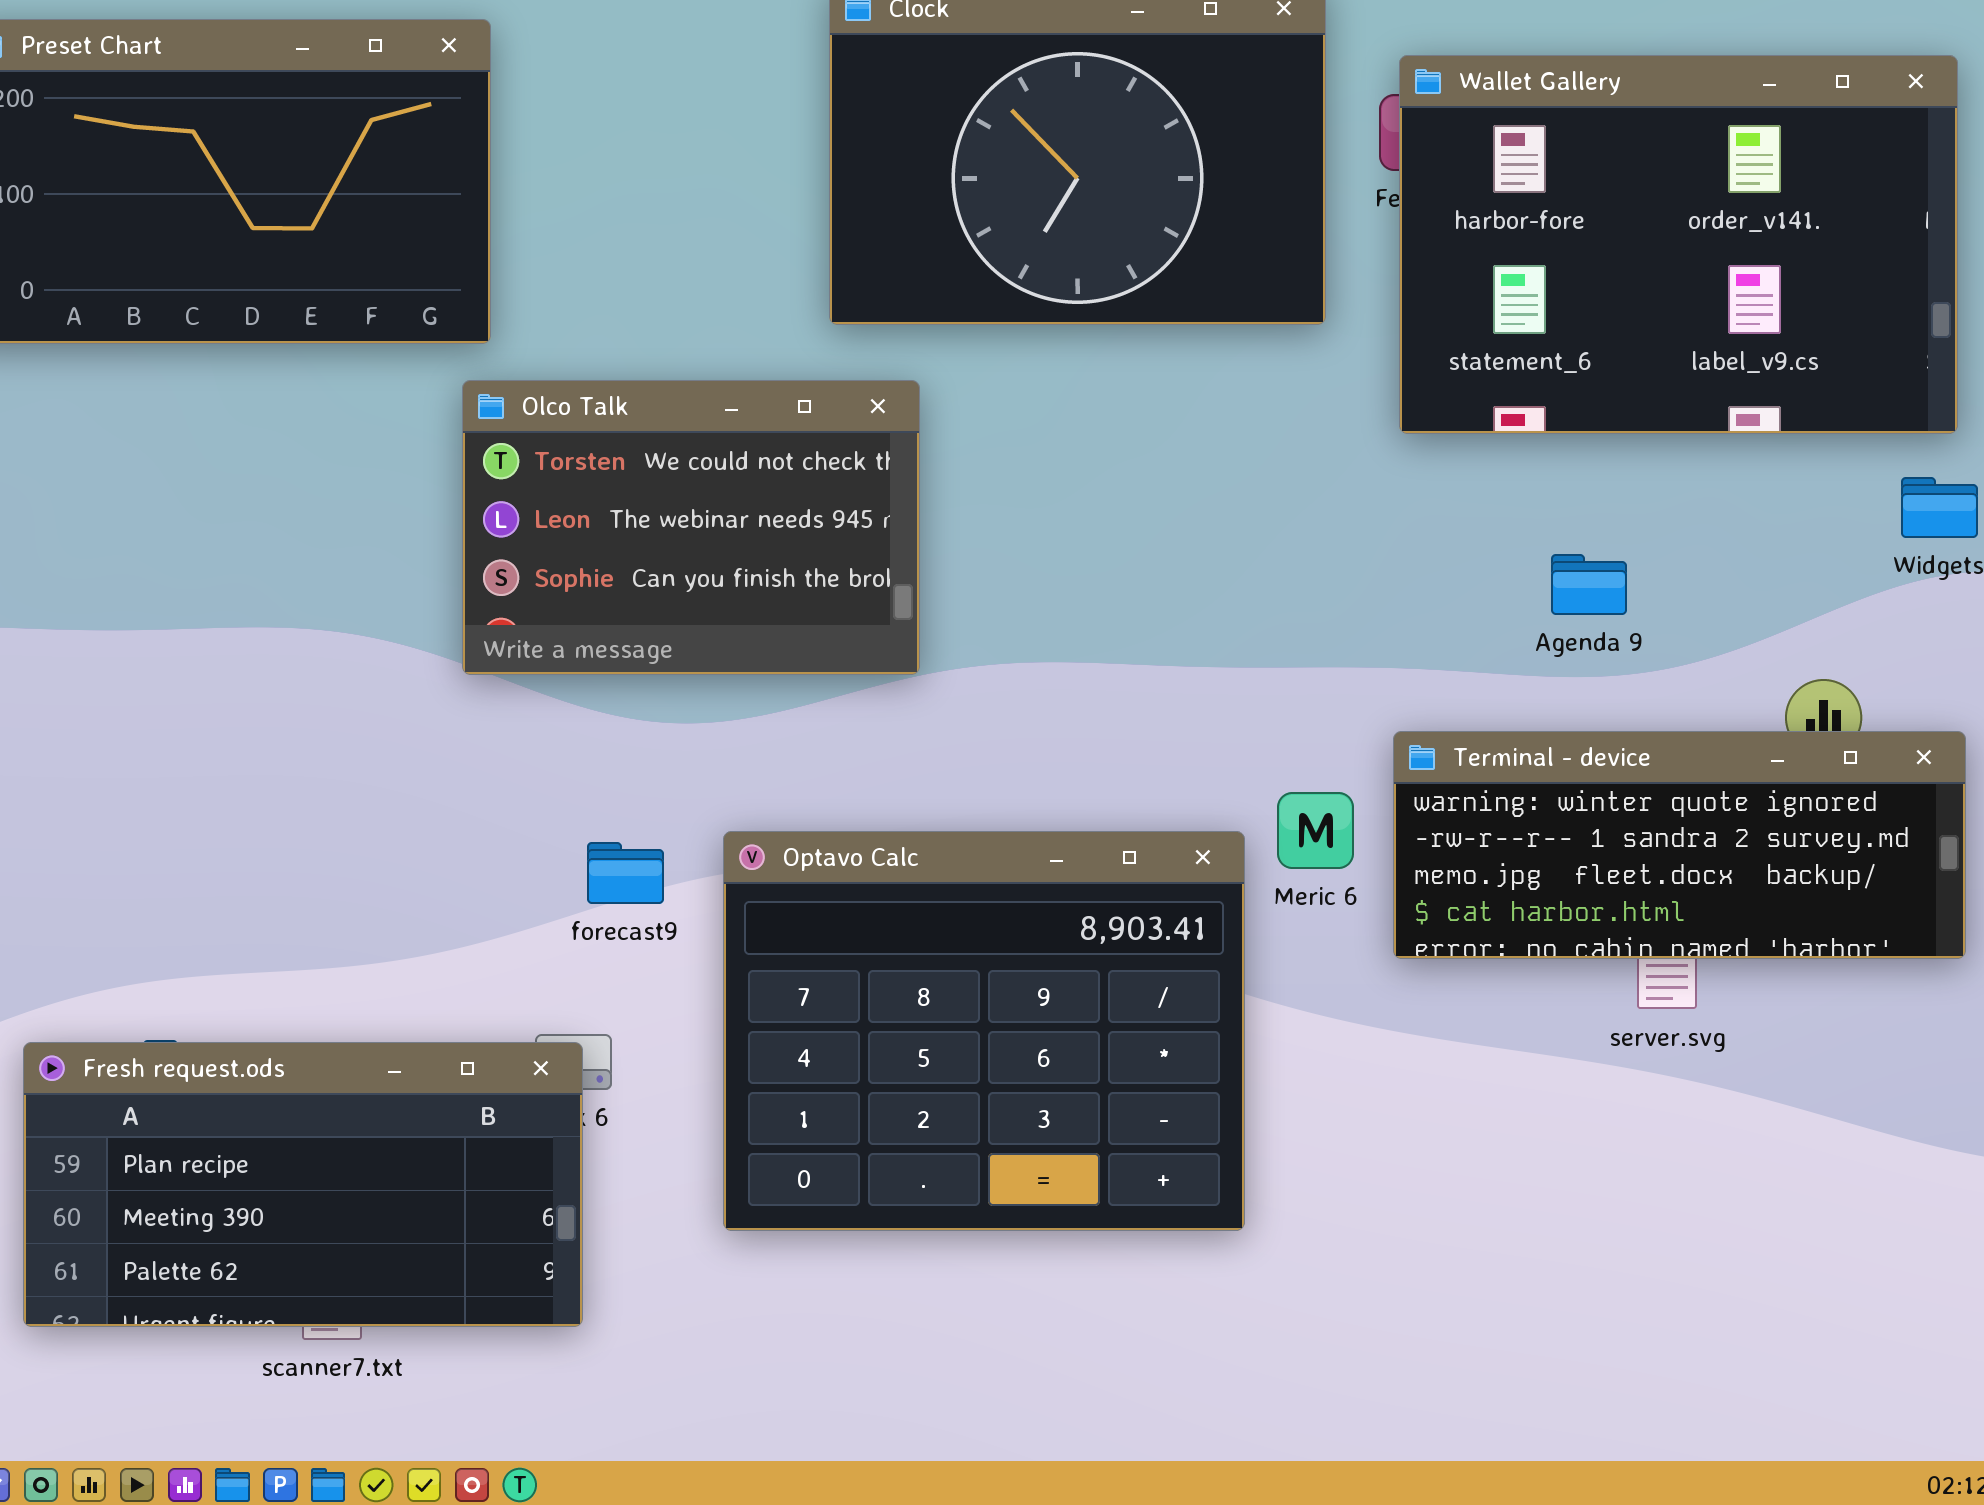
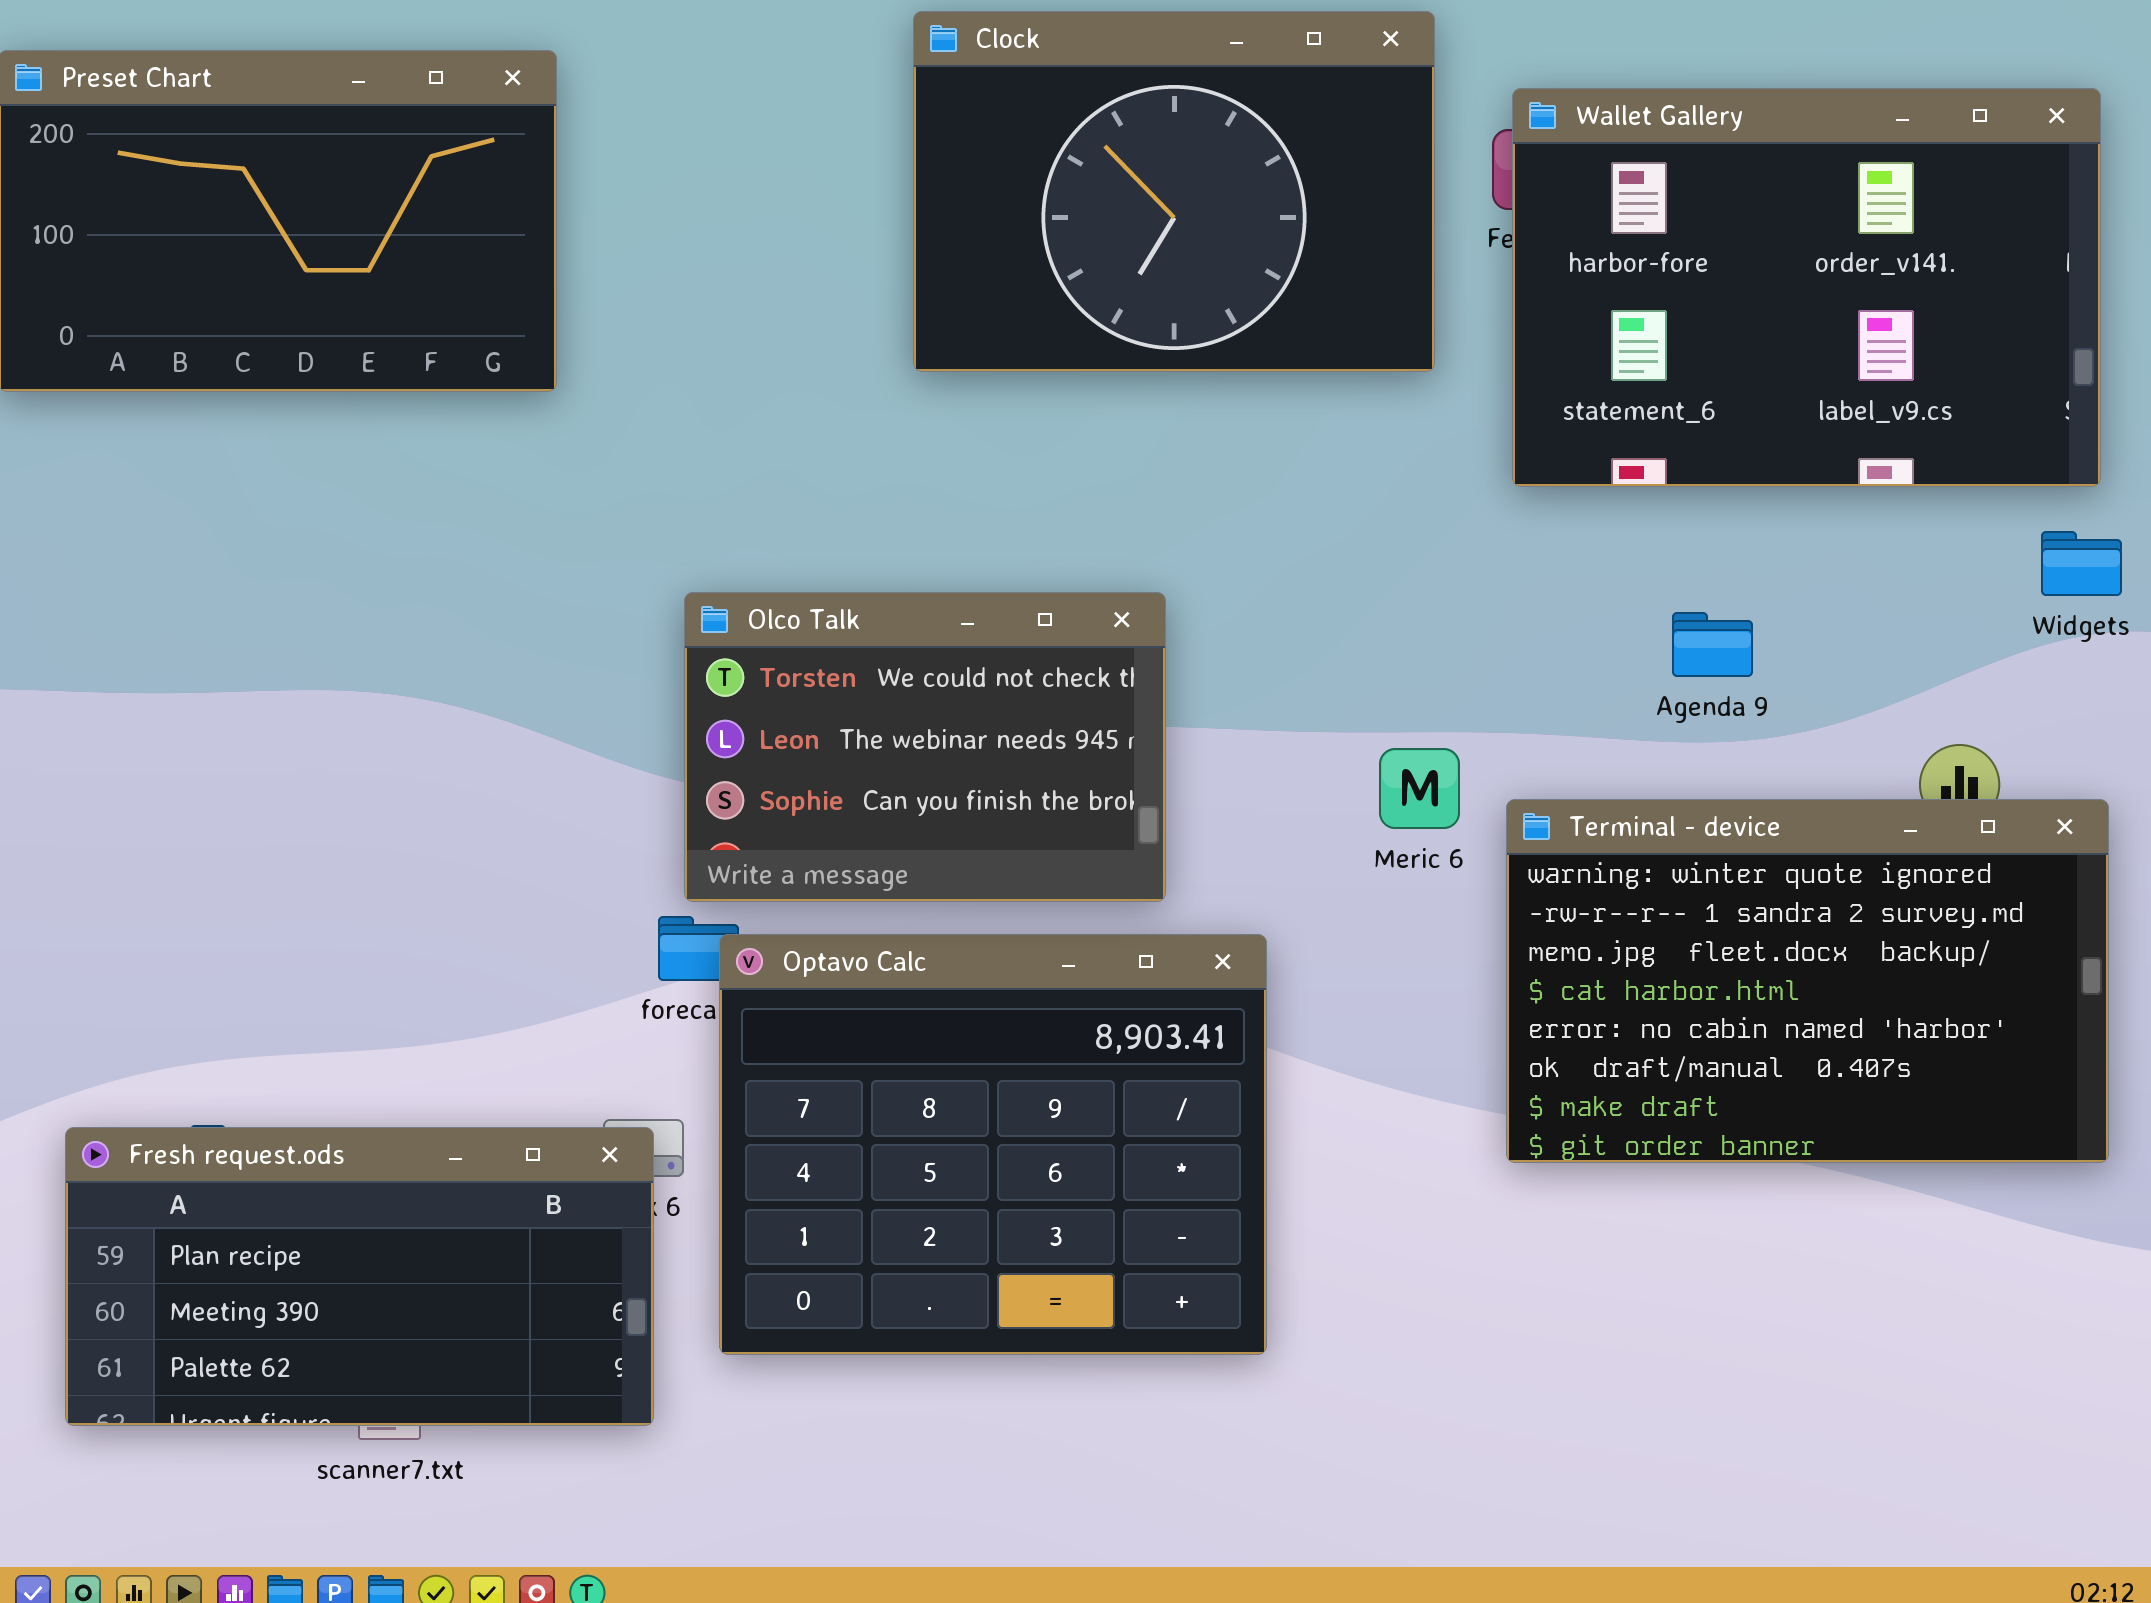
Olco Talk: [462,380,920,675] -> [684,592,1166,902], moved
Terminal - device: [1393,731,1966,959] -> [1506,799,2109,1163], resized
Meric 6: [1277,792,1354,869] -> [1379,748,1460,829], moved
Optavo Calc: [723,831,1245,1231] -> [719,934,1267,1355], moved

